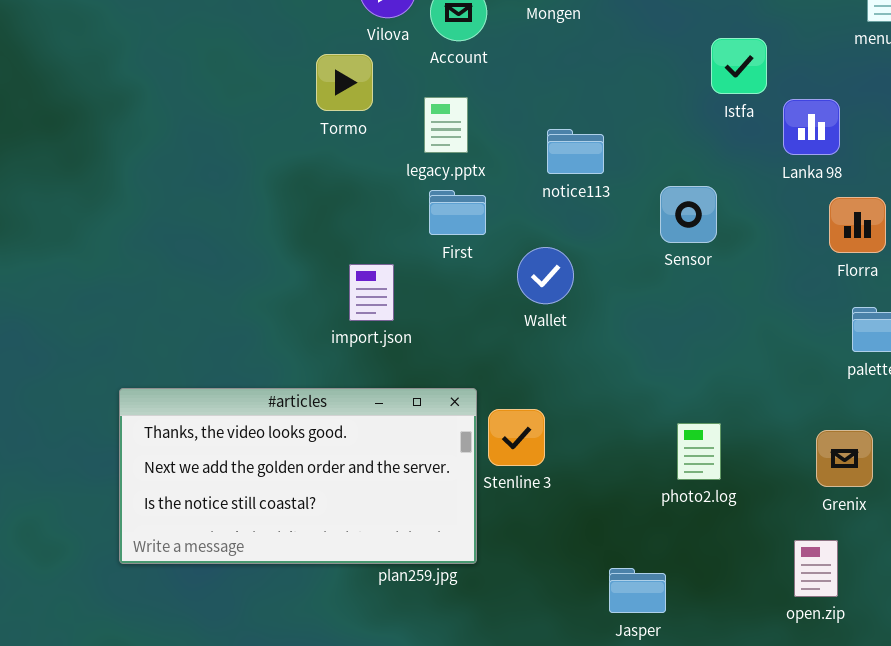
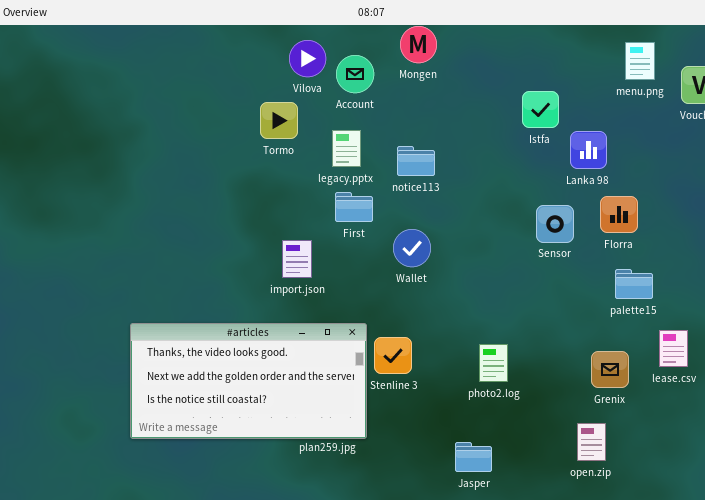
notice113: [547,129,604,174] -> [397,146,435,176], moved
Sensor: [660,186,717,243] -> [536,205,574,243], moved
photo2.log: [677,423,721,480] -> [479,344,508,382], moved

